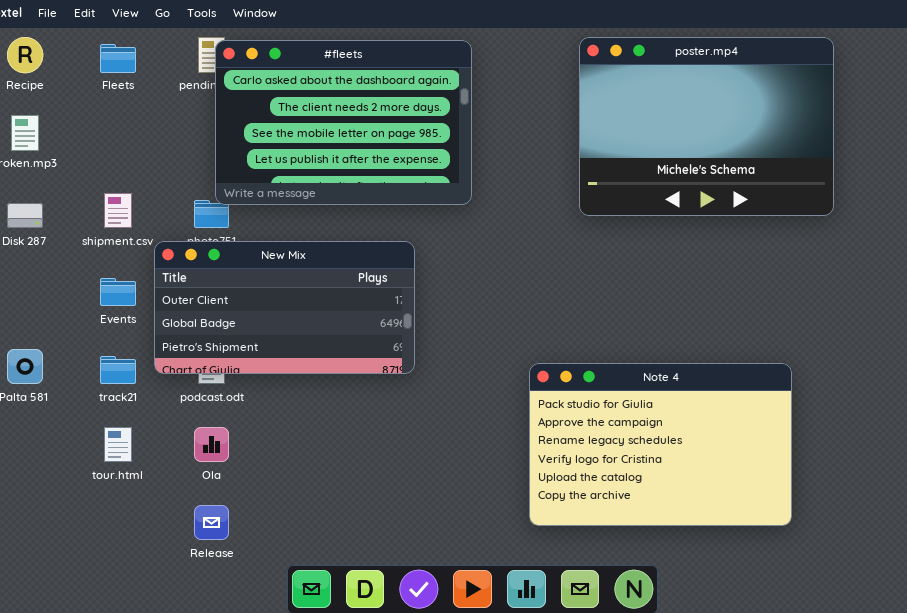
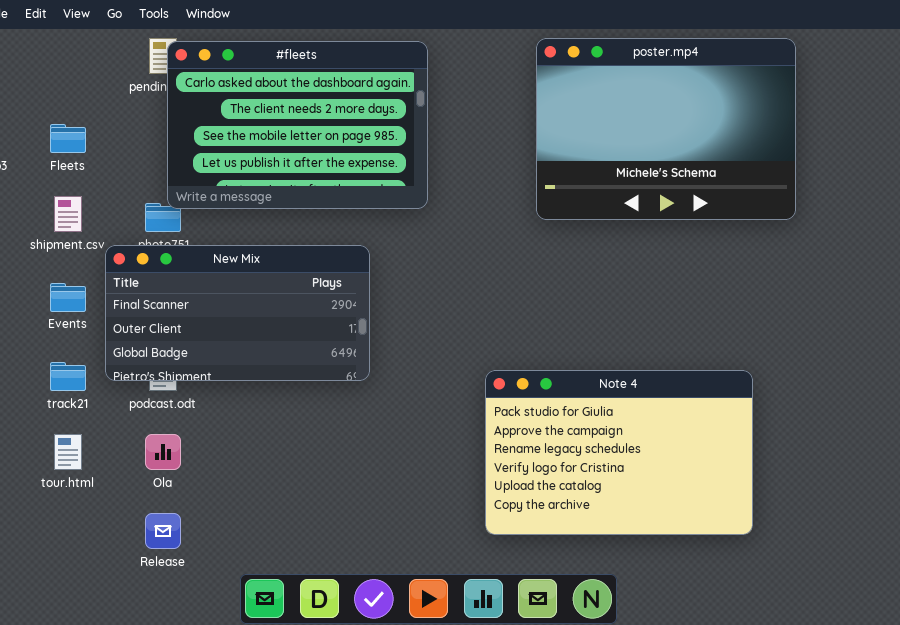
Fleets: [100,44,136,73] -> [50,124,86,153], moved
New Mix: [154,241,415,374] -> [105,245,370,381], scrolled up 1 row

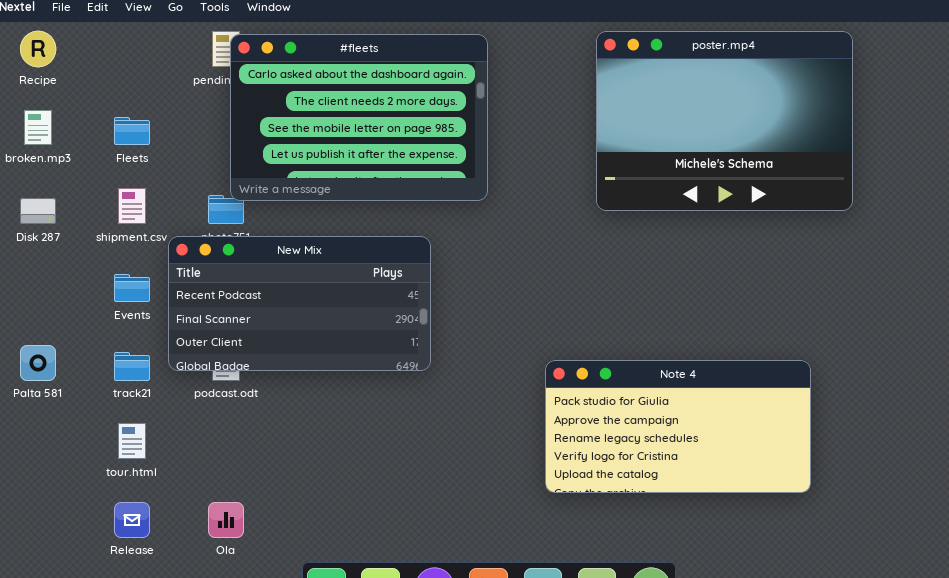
New Mix: [105,245,370,381] -> [168,236,431,371], scrolled up 1 row
Note 4: [485,370,753,535] -> [545,360,811,493], resized
Ola: [145,434,181,470] -> [208,502,244,538], moved
Release: [145,513,181,549] -> [114,502,150,538], moved

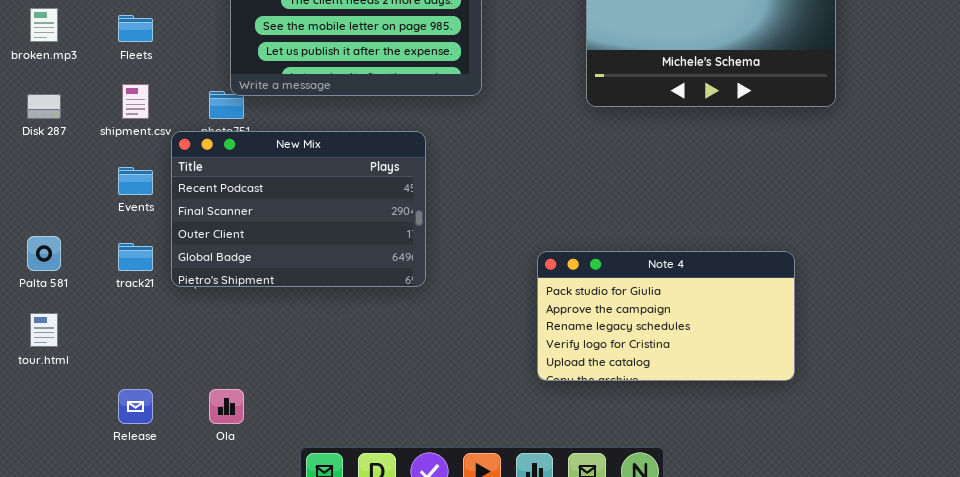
New Mix: [168,236,431,371] -> [171,131,426,287], resized
tour.html: [118,423,146,459] -> [30,313,58,347], moved

